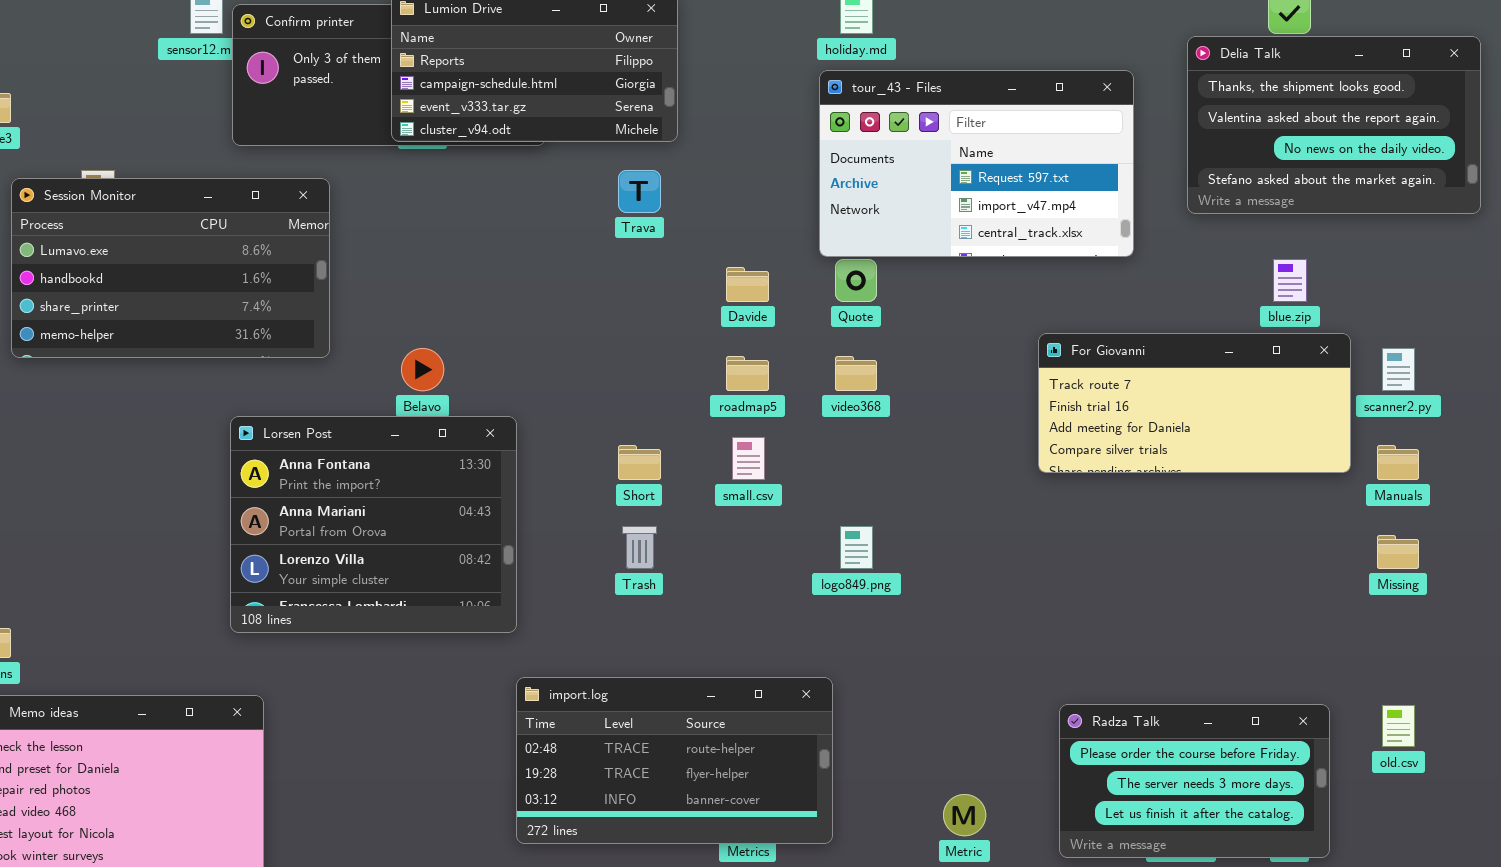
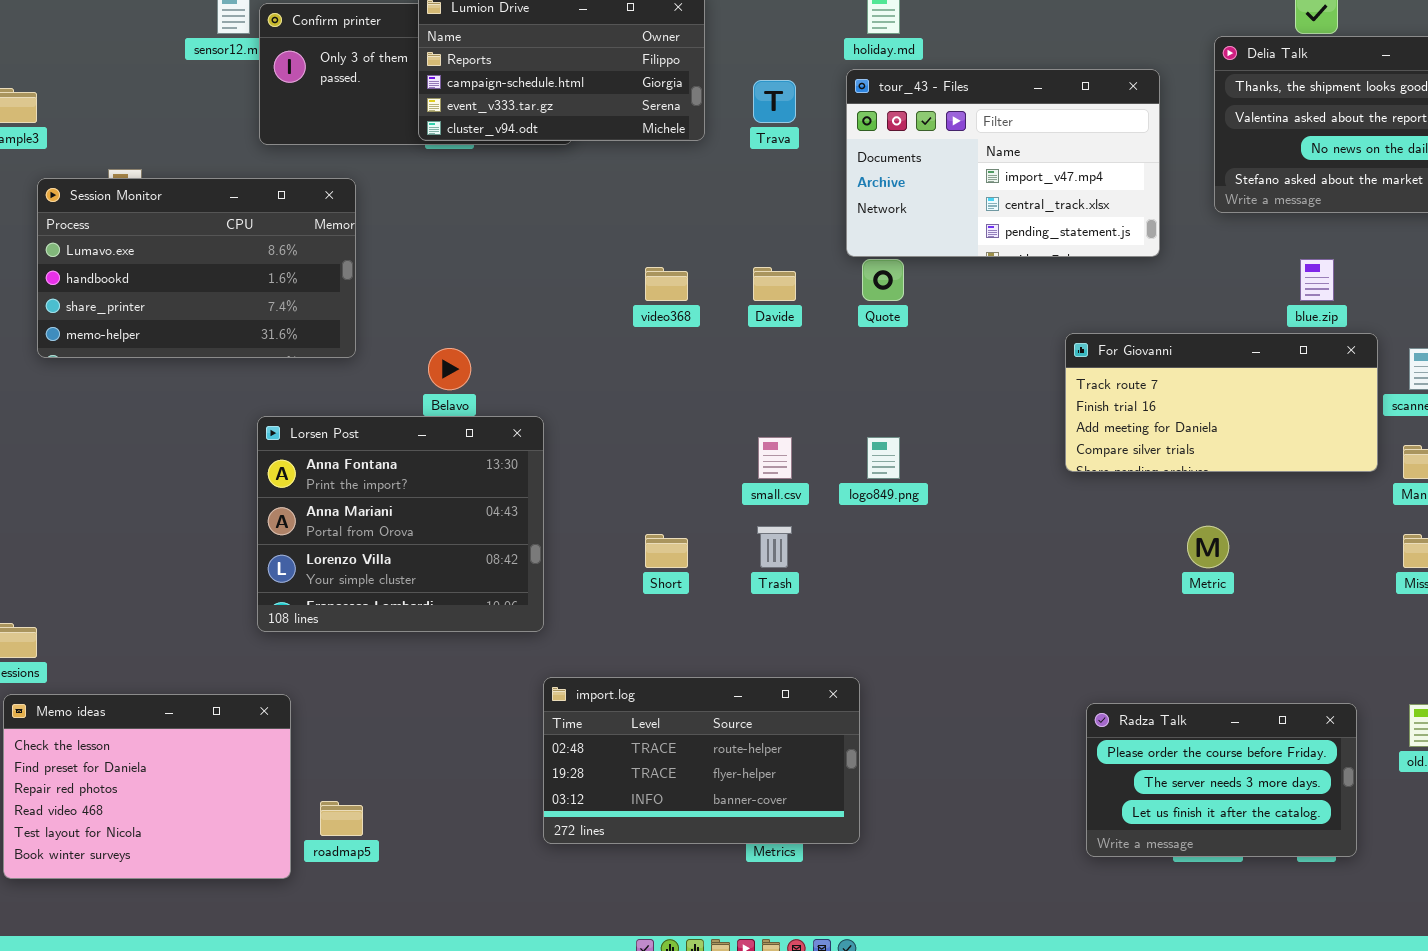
tour_43 - Files: [819,70,1134,257] -> [846,69,1160,257], scrolled down 1 row
Trava: [618,170,661,213] -> [753,80,796,123], moved
roadmap5: [726,356,769,391] -> [320,801,363,836], moved
video368: [835,356,877,391] -> [645,267,688,301], moved
Short: [618,445,661,480] -> [645,534,688,568], moved
Trash: [622,526,657,569] -> [757,526,792,568], moved
logo849.png: [840,526,873,569] -> [867,437,900,479], moved
Metric: [943,794,986,836] -> [1187,526,1229,568], moved

